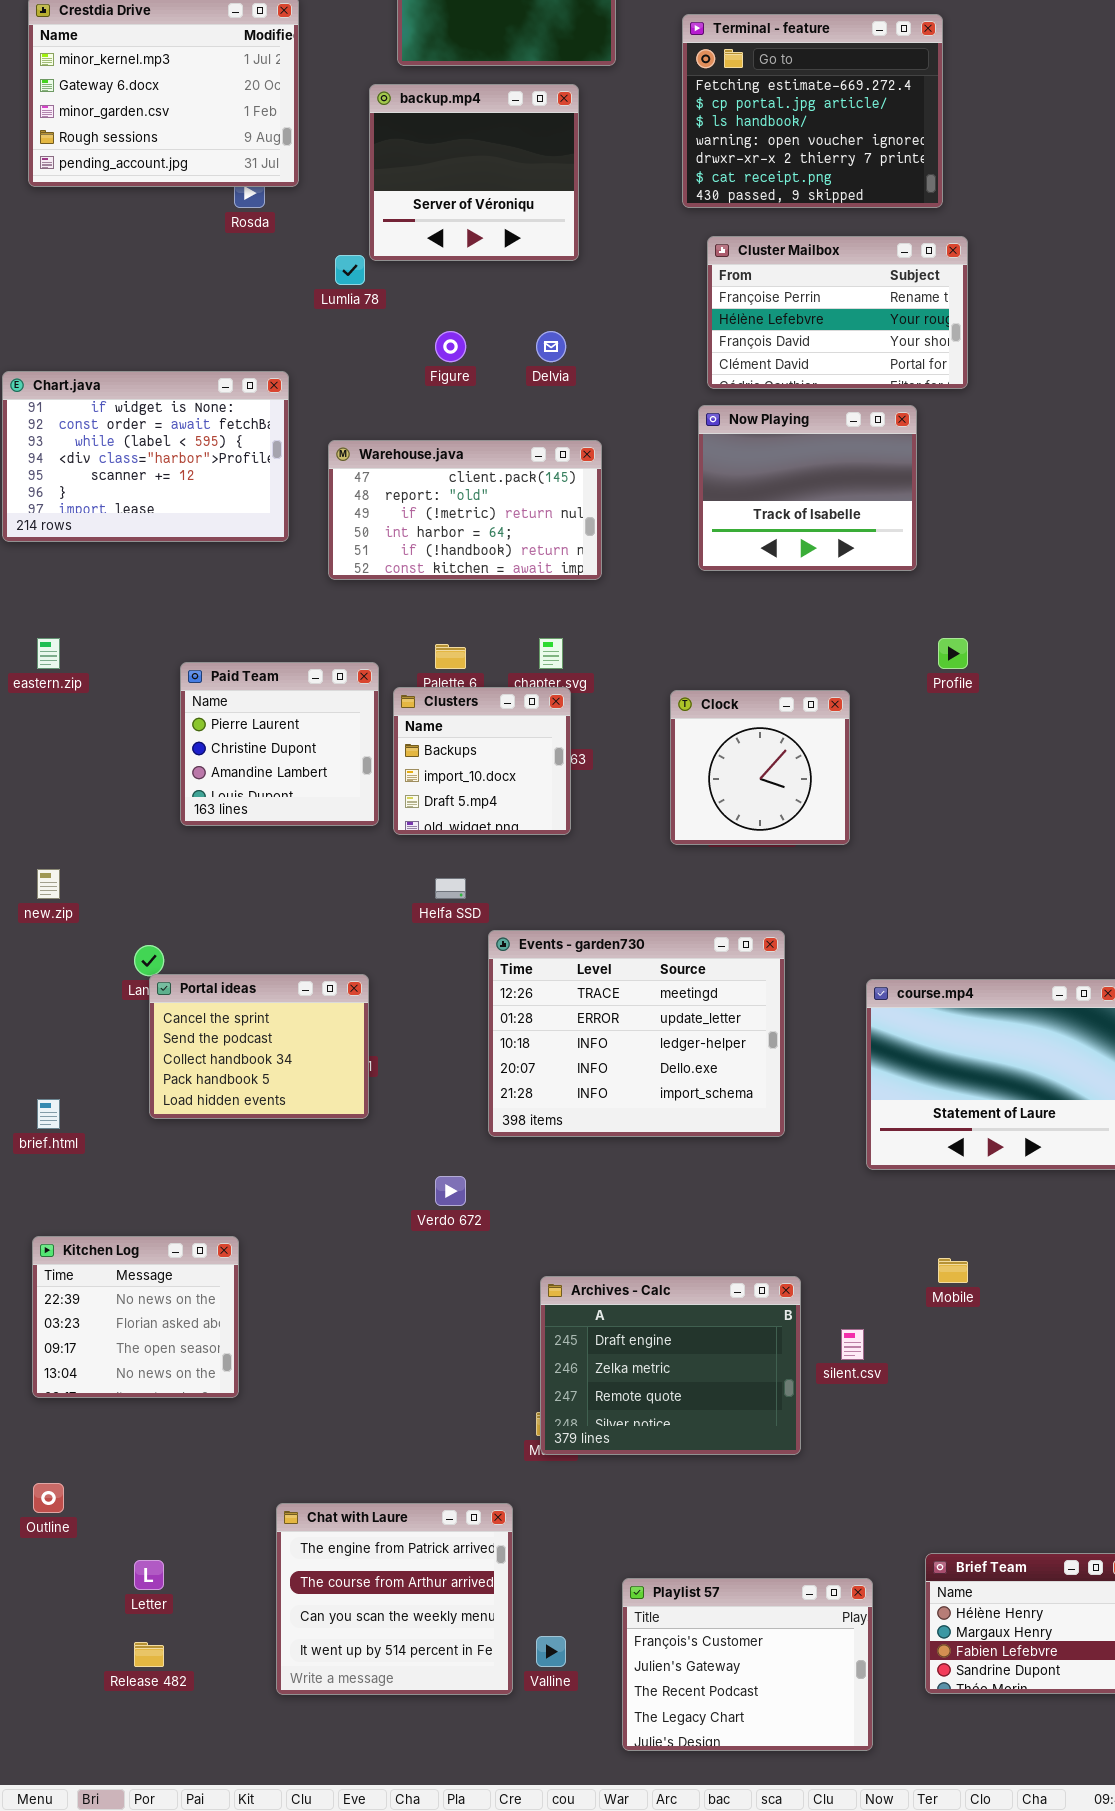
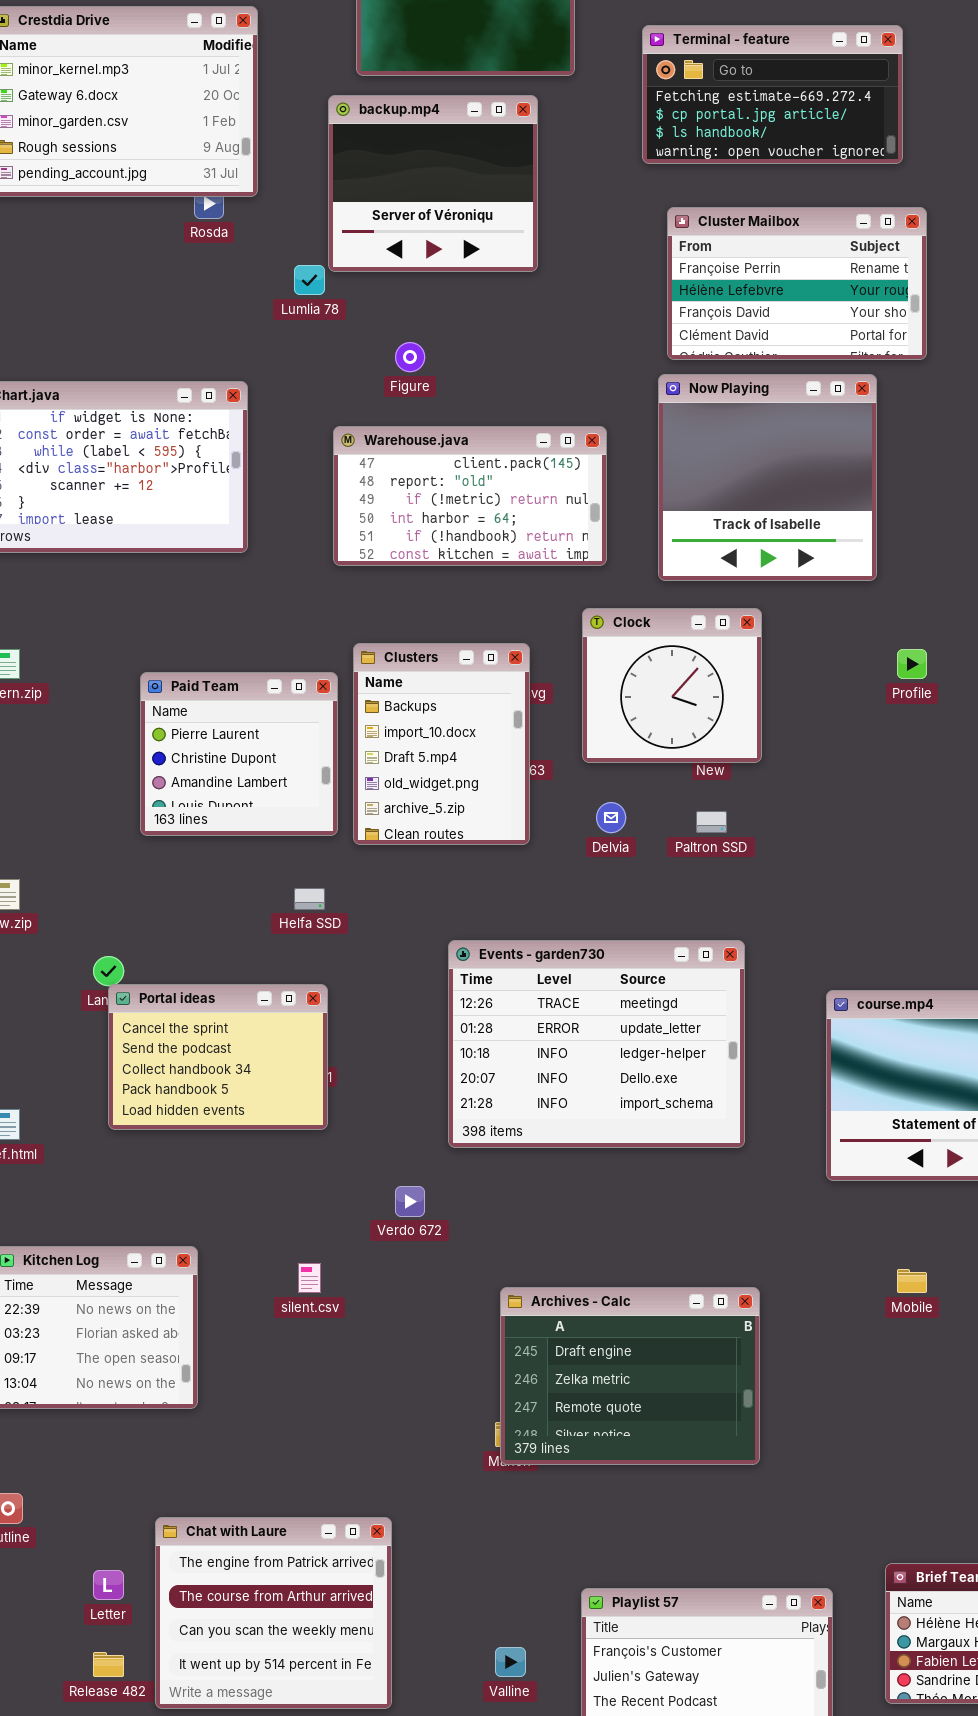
Terminal - feature: [682,14,943,208] -> [642,25,903,164], resized
Cluster Mailbox: [707,236,968,389] -> [667,207,927,360], moved
Delvia: [536,331,566,362] -> [596,802,626,833], moved
Now Playing: [698,405,917,571] -> [658,374,877,581], resized
Warehouse.java: [328,440,602,580] -> [333,426,607,566], moved
Clusters: [393,687,571,835] -> [353,643,530,845], resized
Clock: [670,690,850,845] -> [582,608,762,763], moved
Helfa SSD: [435,878,466,899] -> [294,888,325,910], moved
silent.csv: [841,1329,864,1360] -> [298,1263,321,1293], moved
Chat with Laure: [276,1503,513,1695] -> [155,1517,392,1709], moved

